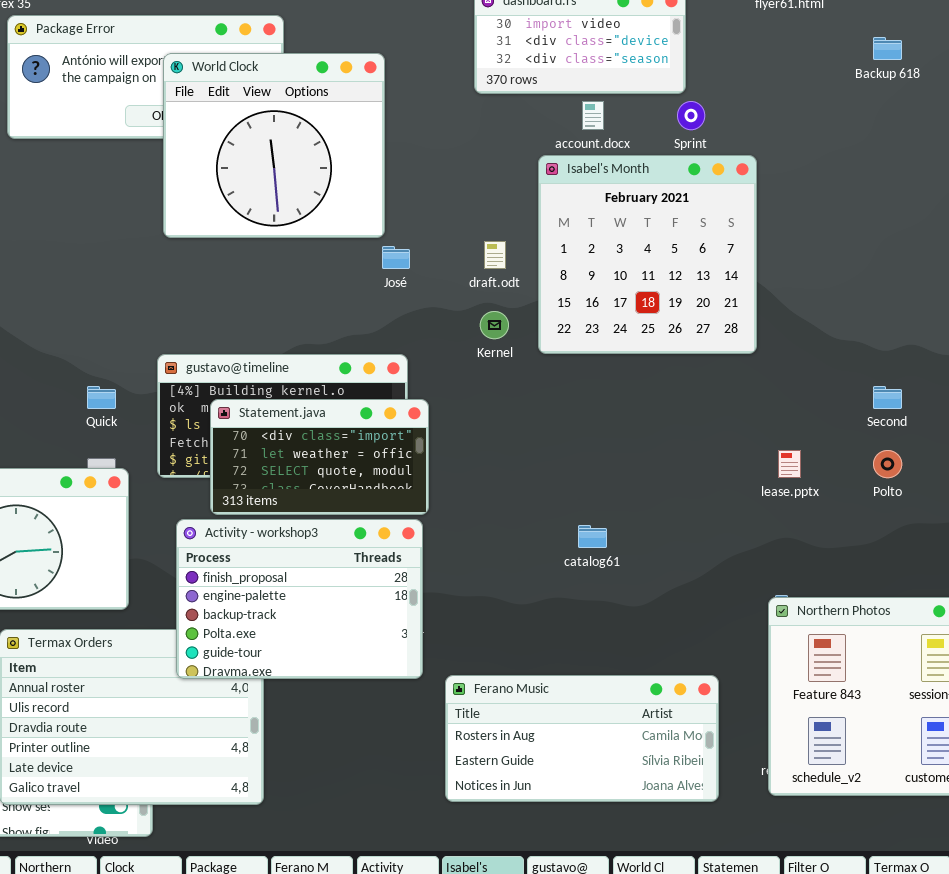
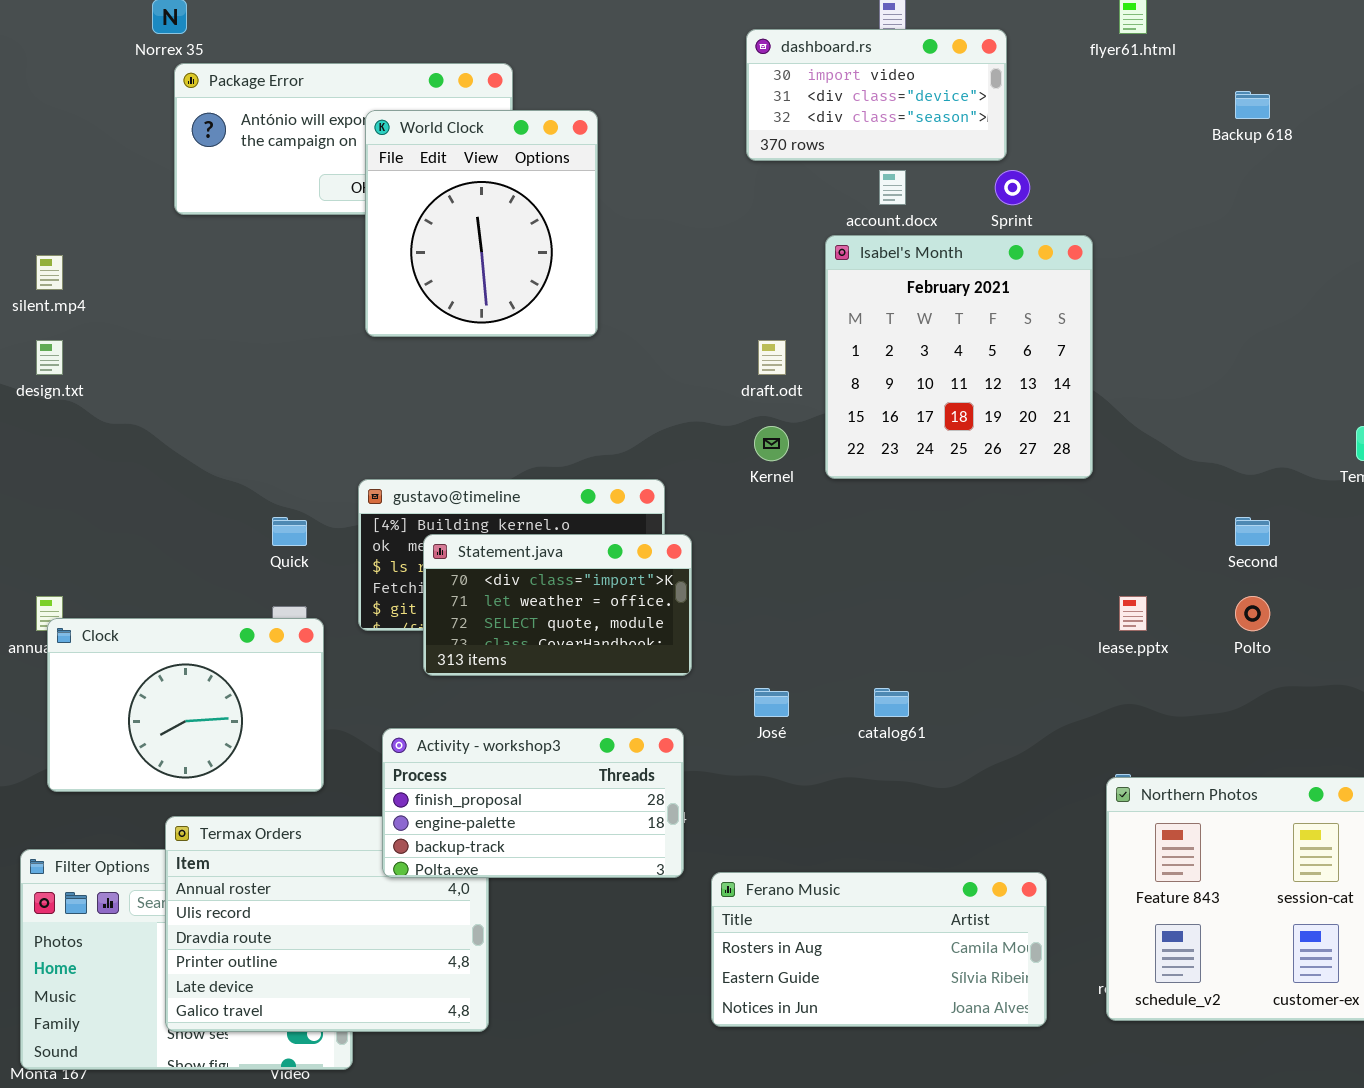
World Clock: [163,53,385,238] -> [365,110,598,337], resized
José: [382,246,410,269] -> [754,688,789,717], moved
Activity - workshop3: [176,519,423,679] -> [382,728,684,878], resized

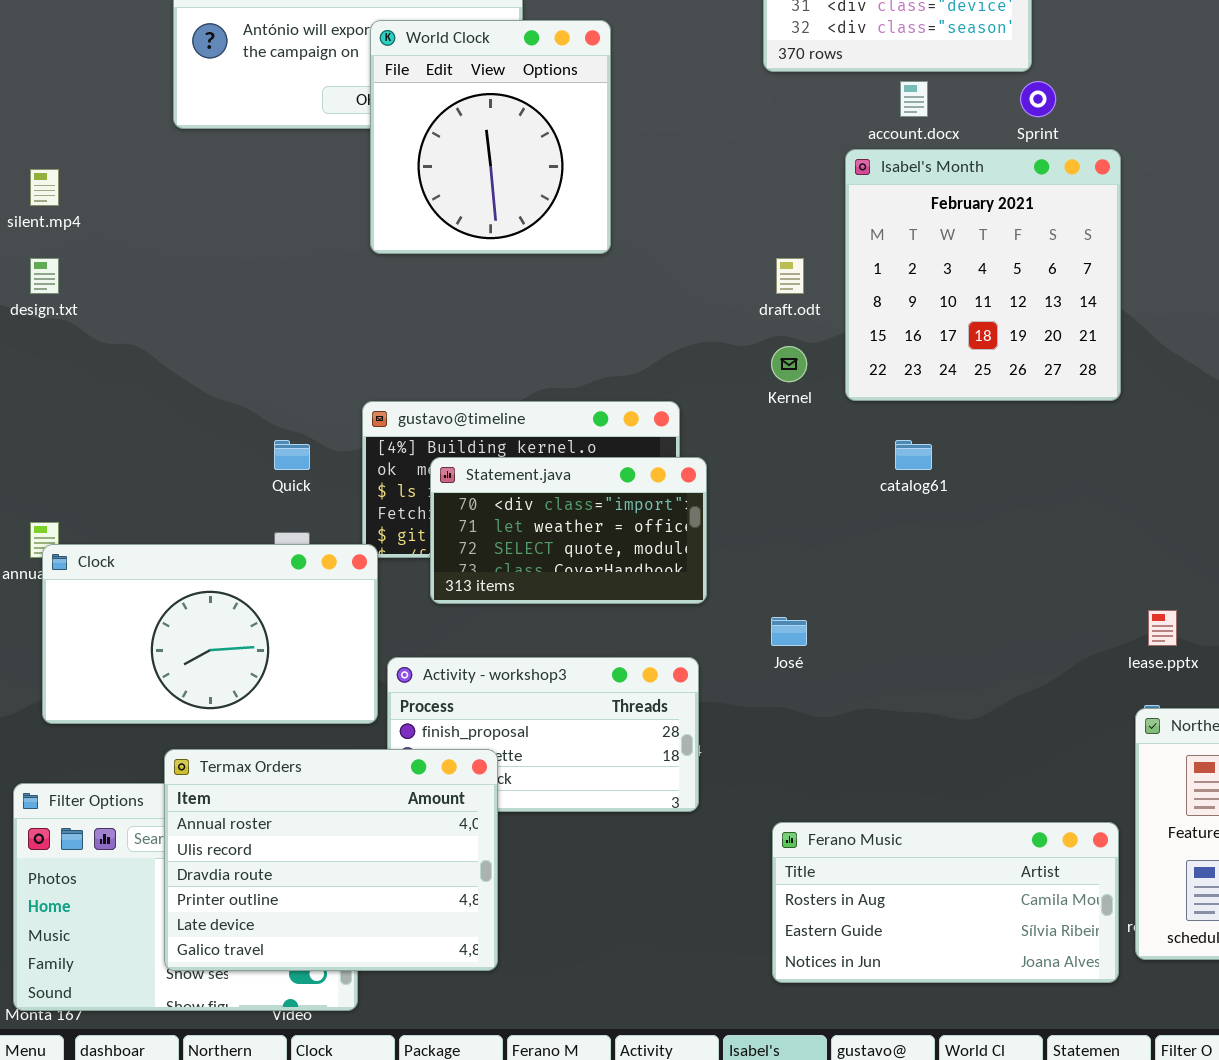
lease.pptx: [1119,596,1147,631] -> [1148,610,1177,646], moved
Clock: [47,618,324,792] -> [42,544,378,724], resized
catalog61: [874,688,909,717] -> [895,440,932,470], moved
Termax Orders: [165,816,489,1032] -> [164,749,498,971], raised
Ferano Music: [711,872,1047,1027] -> [772,822,1119,983], moved

